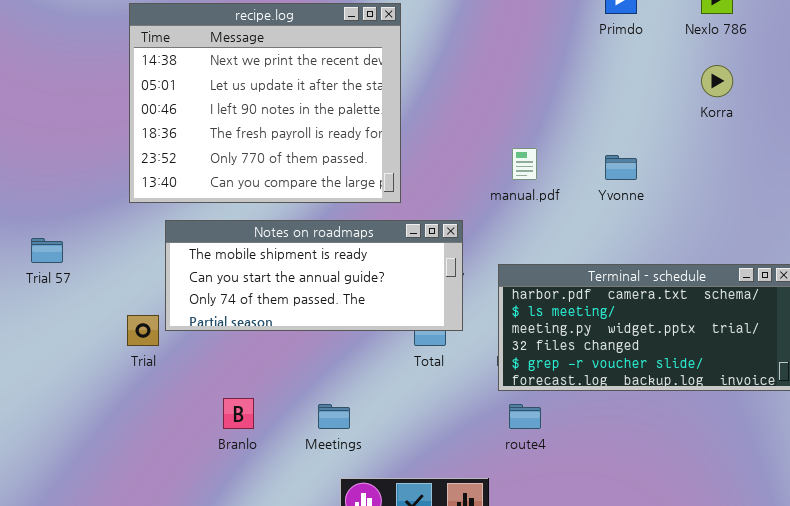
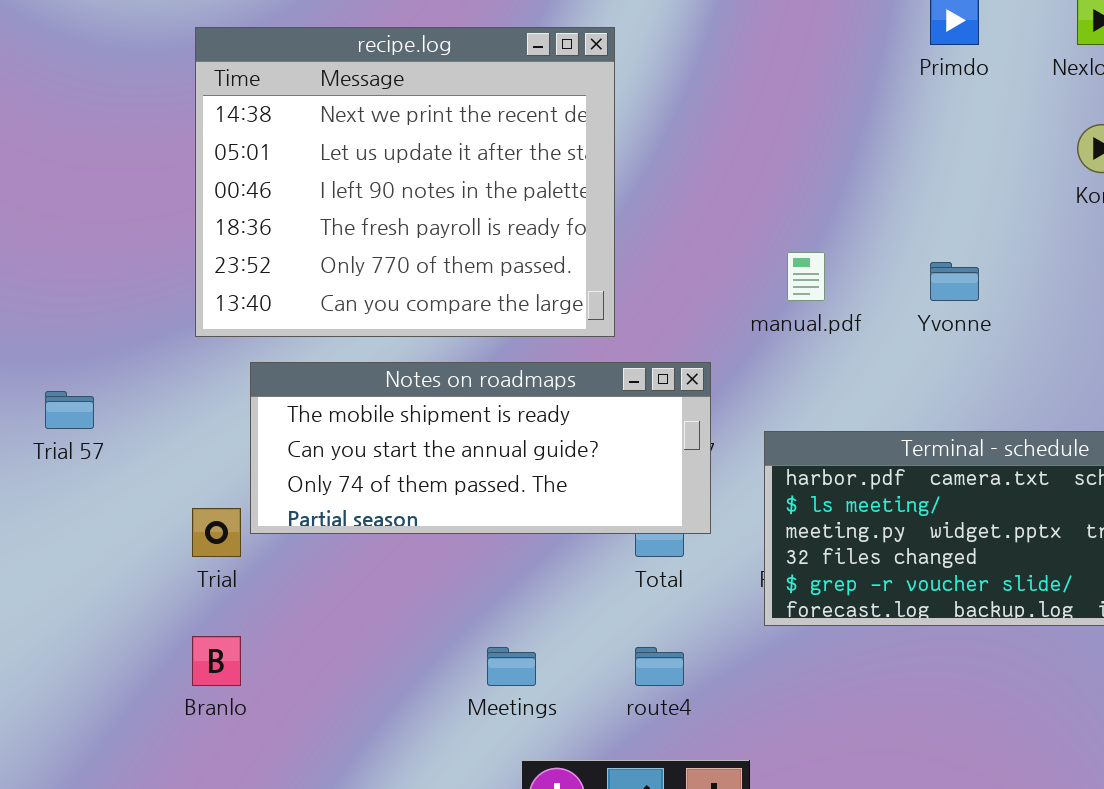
Branlo: [223,398,254,429] -> [192,636,241,686], moved
route4: [509,404,541,429] -> [635,647,684,686], moved

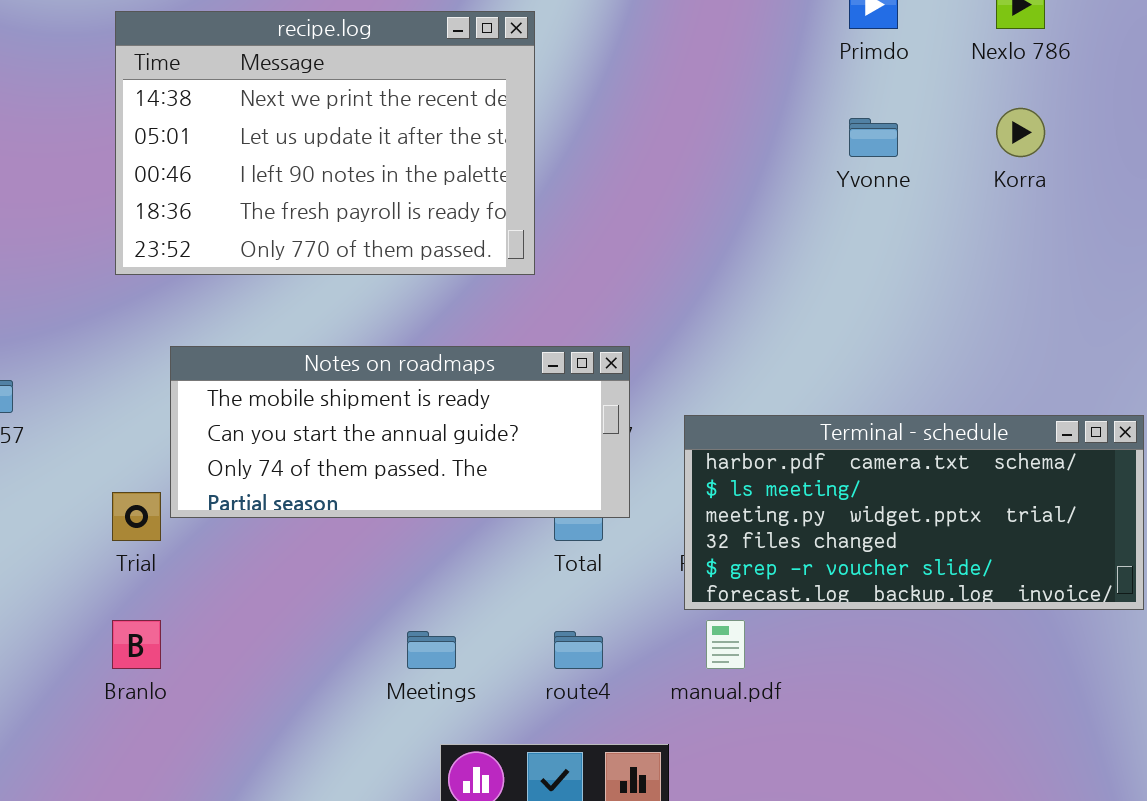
recipe.log: [195,27,615,337] -> [115,11,535,275], resized
manual.pdf: [787,252,825,301] -> [706,620,745,669], moved
Yvonne: [930,262,979,301] -> [849,118,898,157], moved

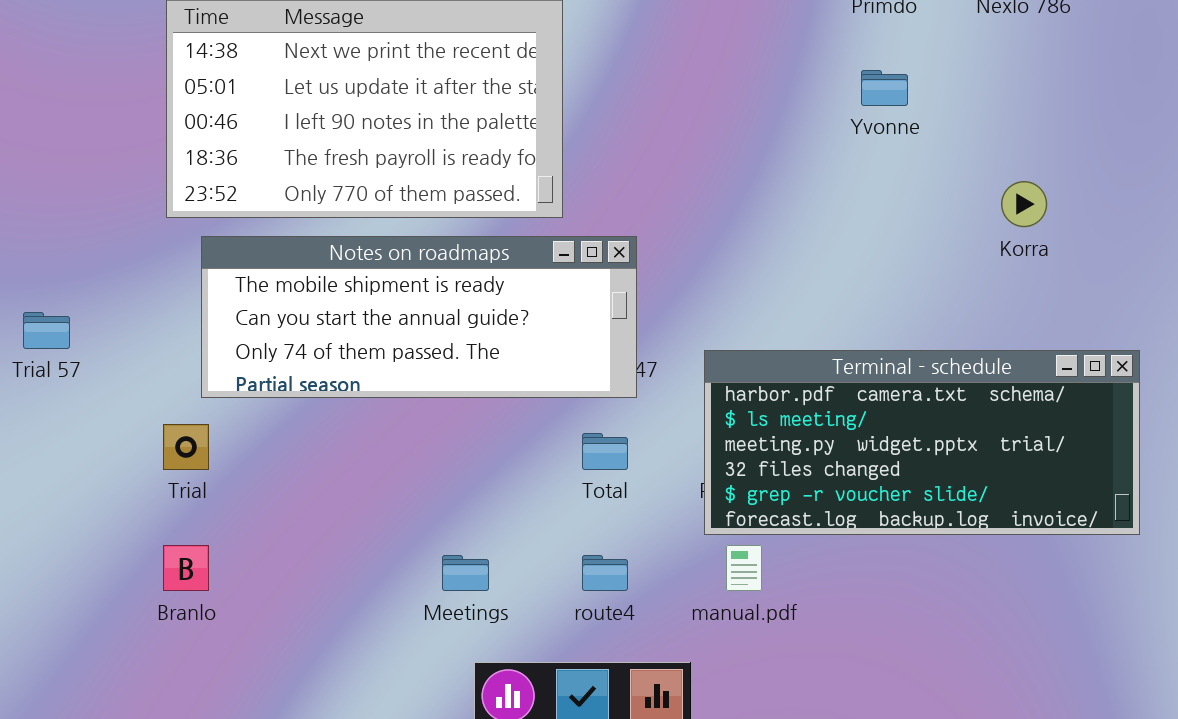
Korra: [996,108,1045,157] -> [1001,181,1047,227], moved
Notes on roadmaps: [170,346,630,518] -> [201,236,637,398], moved

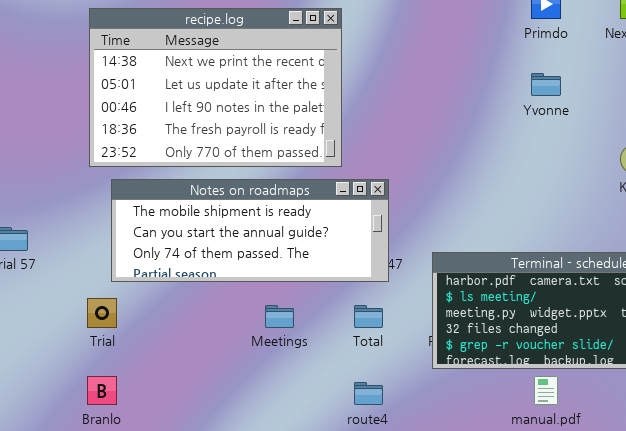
manual.pdf: [726,545,762,591] -> [534,376,558,405], moved
Meetings: [442,555,489,591] -> [265,305,294,328], moved

